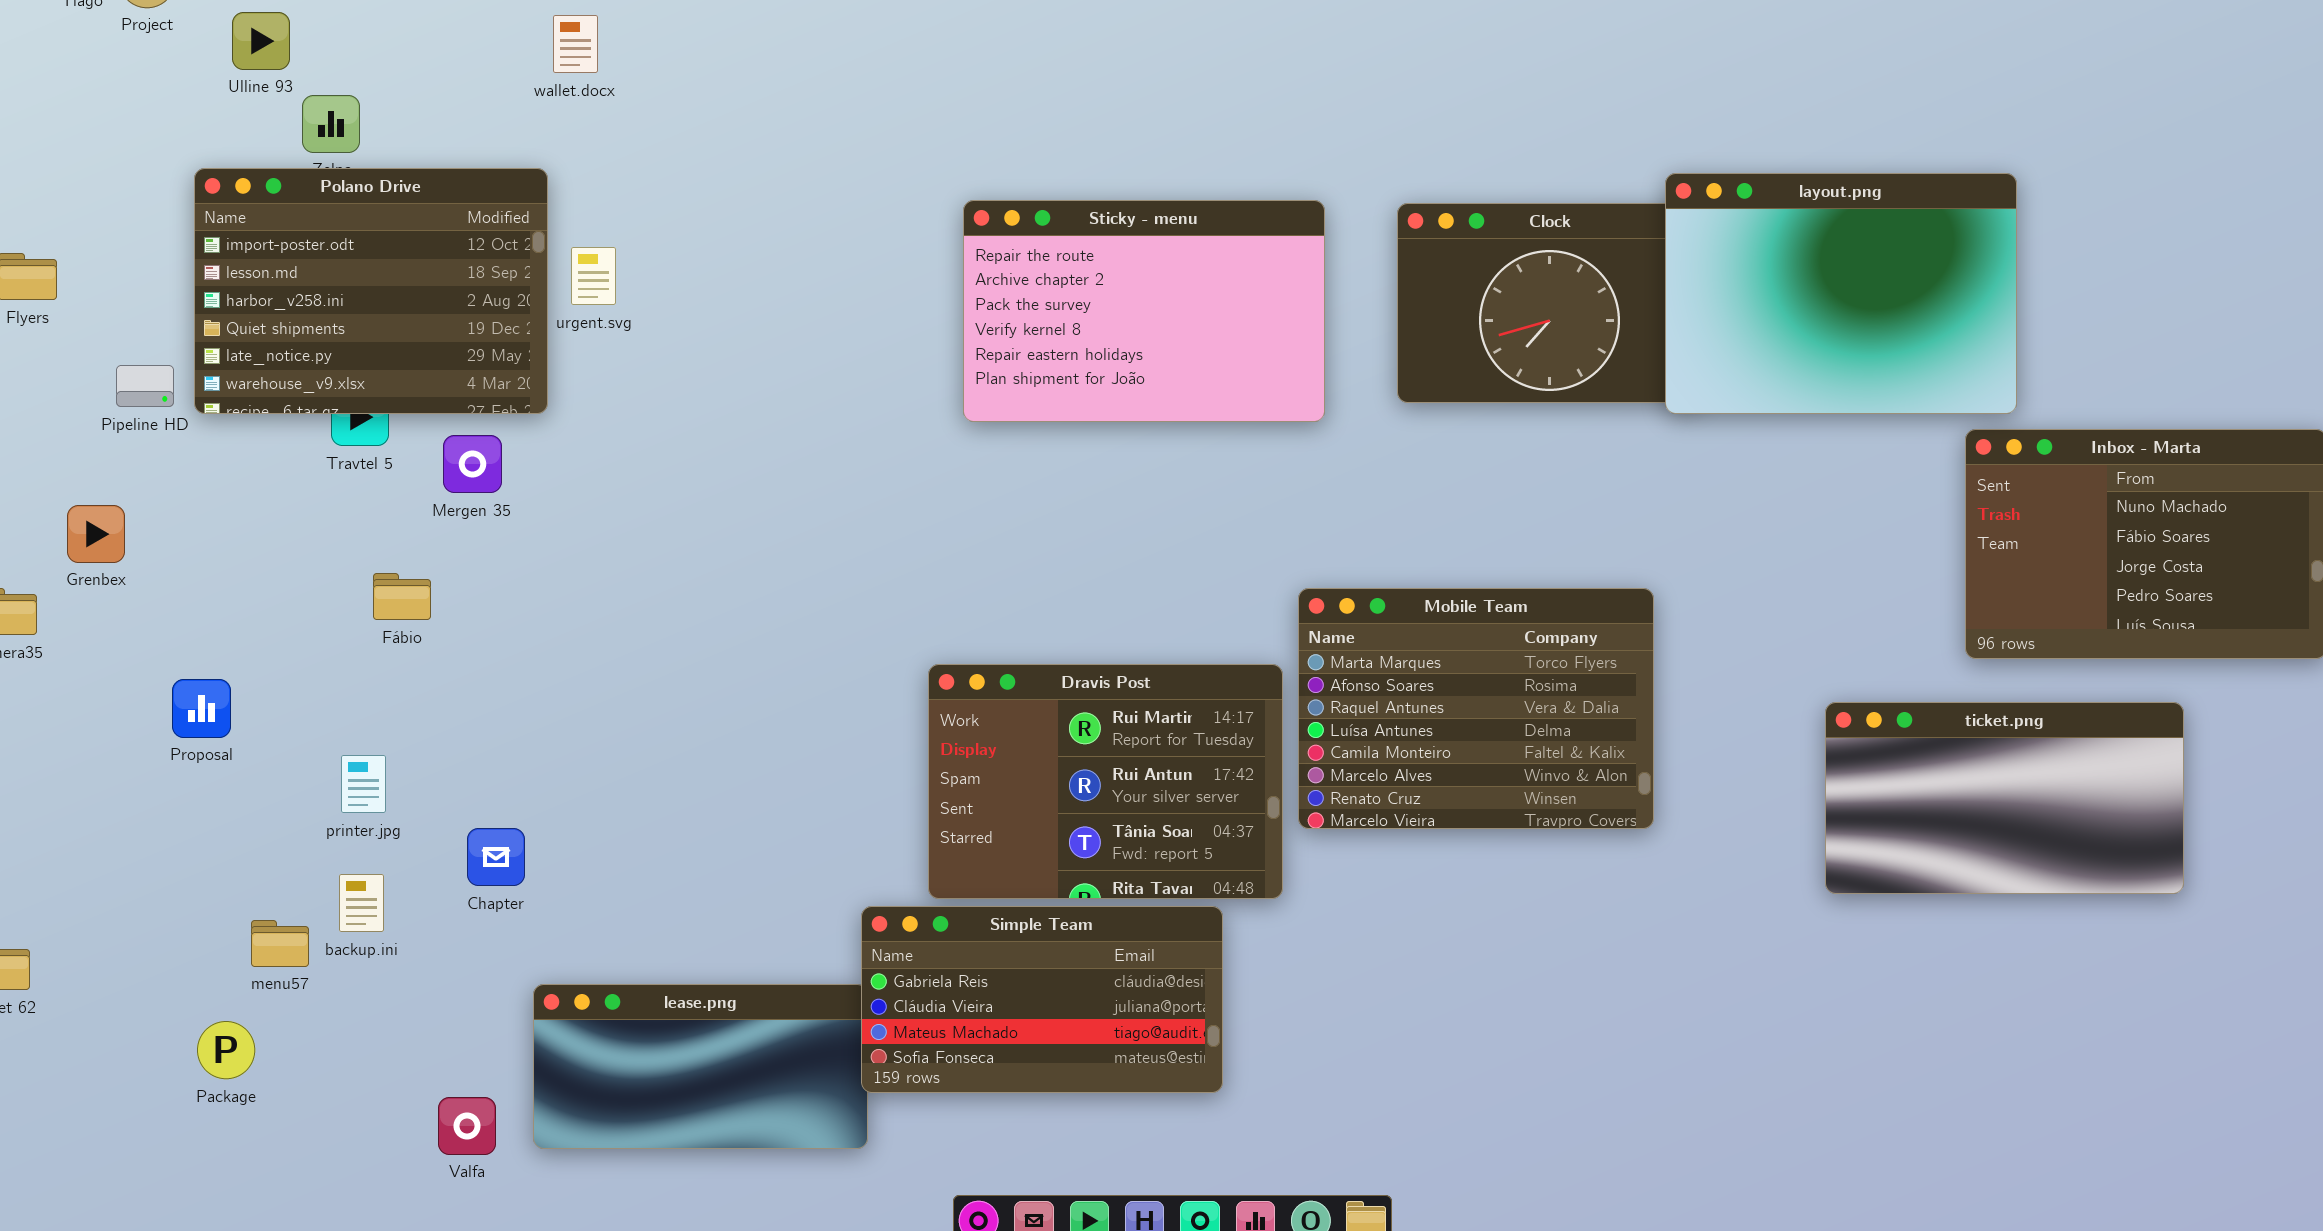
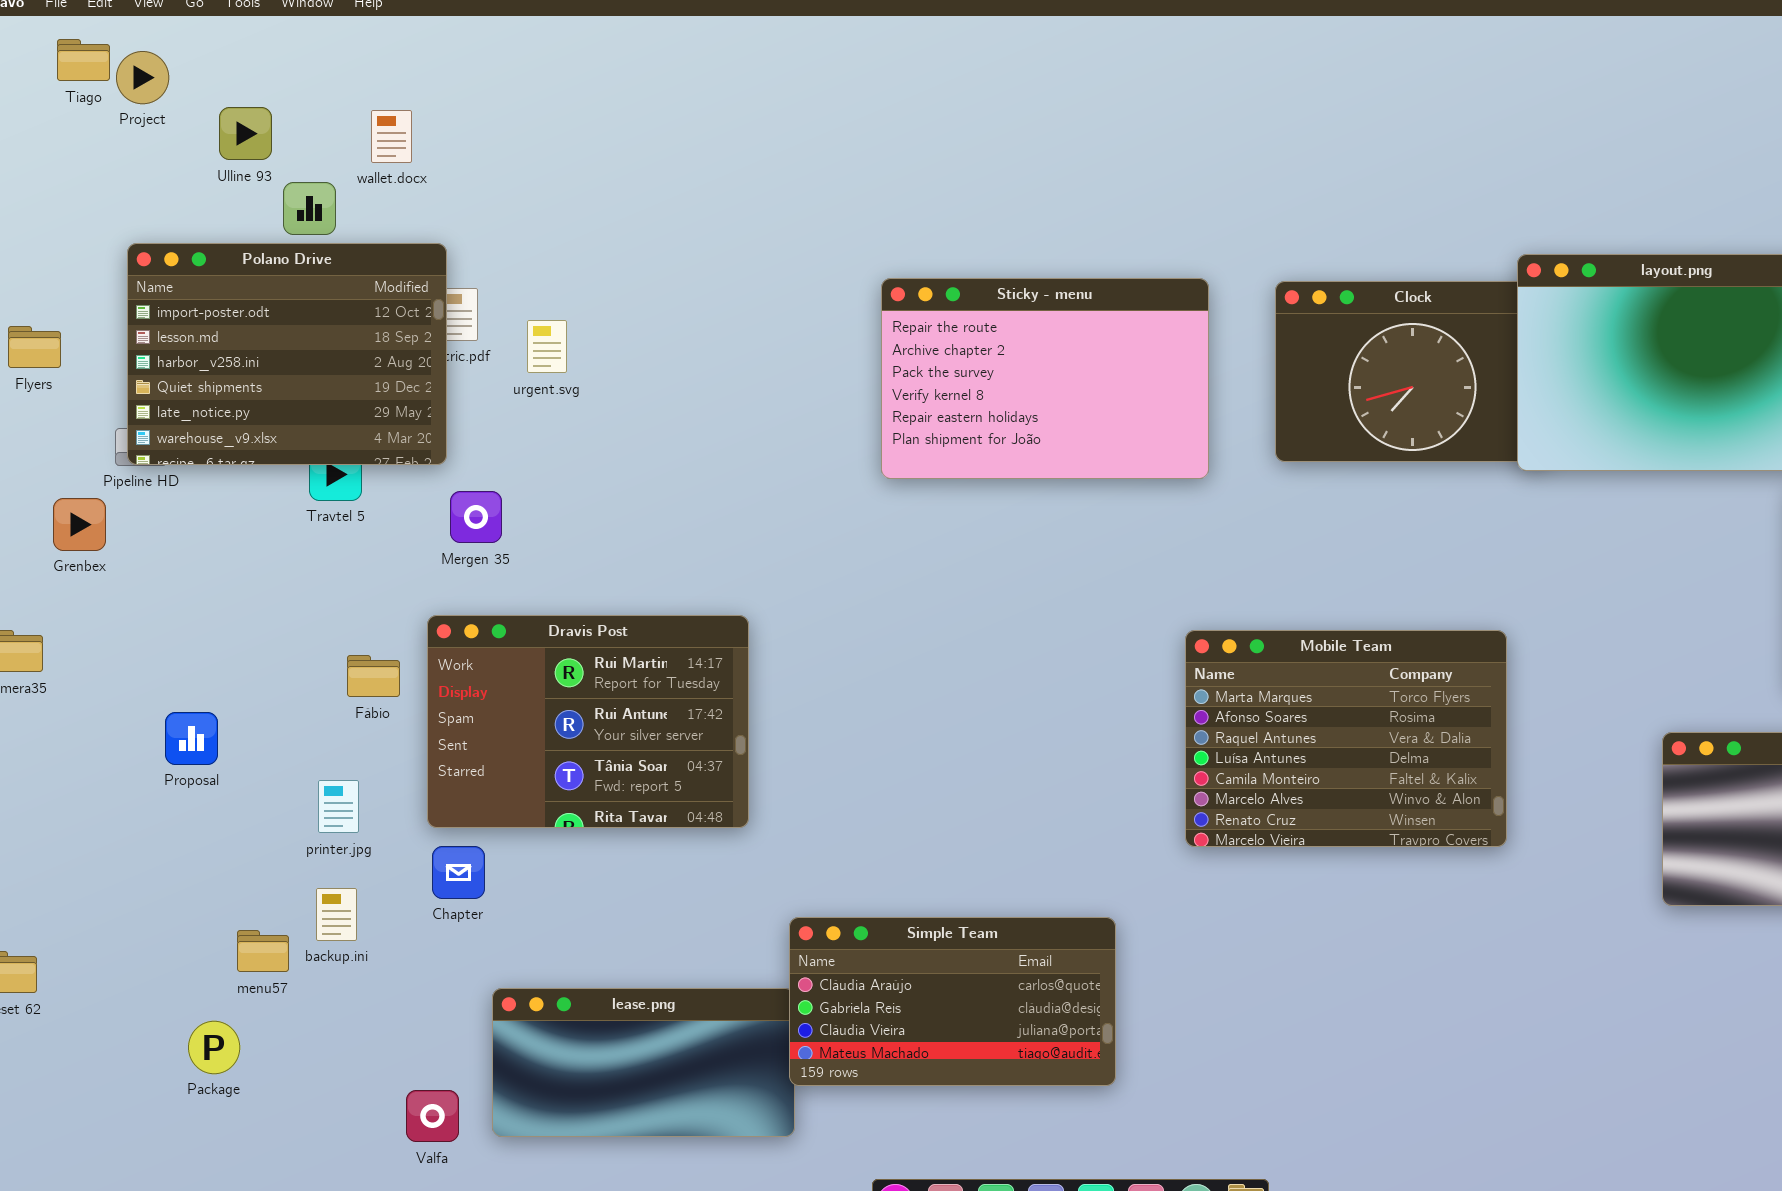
wallet.docx: [553,15,598,73] -> [371,110,412,163], moved
Polano Drive: [194,168,548,414] -> [127,243,447,465], moved
Mergen 35: [443,435,502,493] -> [450,491,502,543], moved
Grenbex: [67,505,125,563] -> [53,498,106,551], moved
Fábio: [373,573,431,620] -> [347,655,400,697], moved
Dravis Post: [928,664,1283,899] -> [427,615,749,828], moved
Simple Team: [861,906,1223,1093] -> [789,917,1116,1086], scrolled up 1 row

